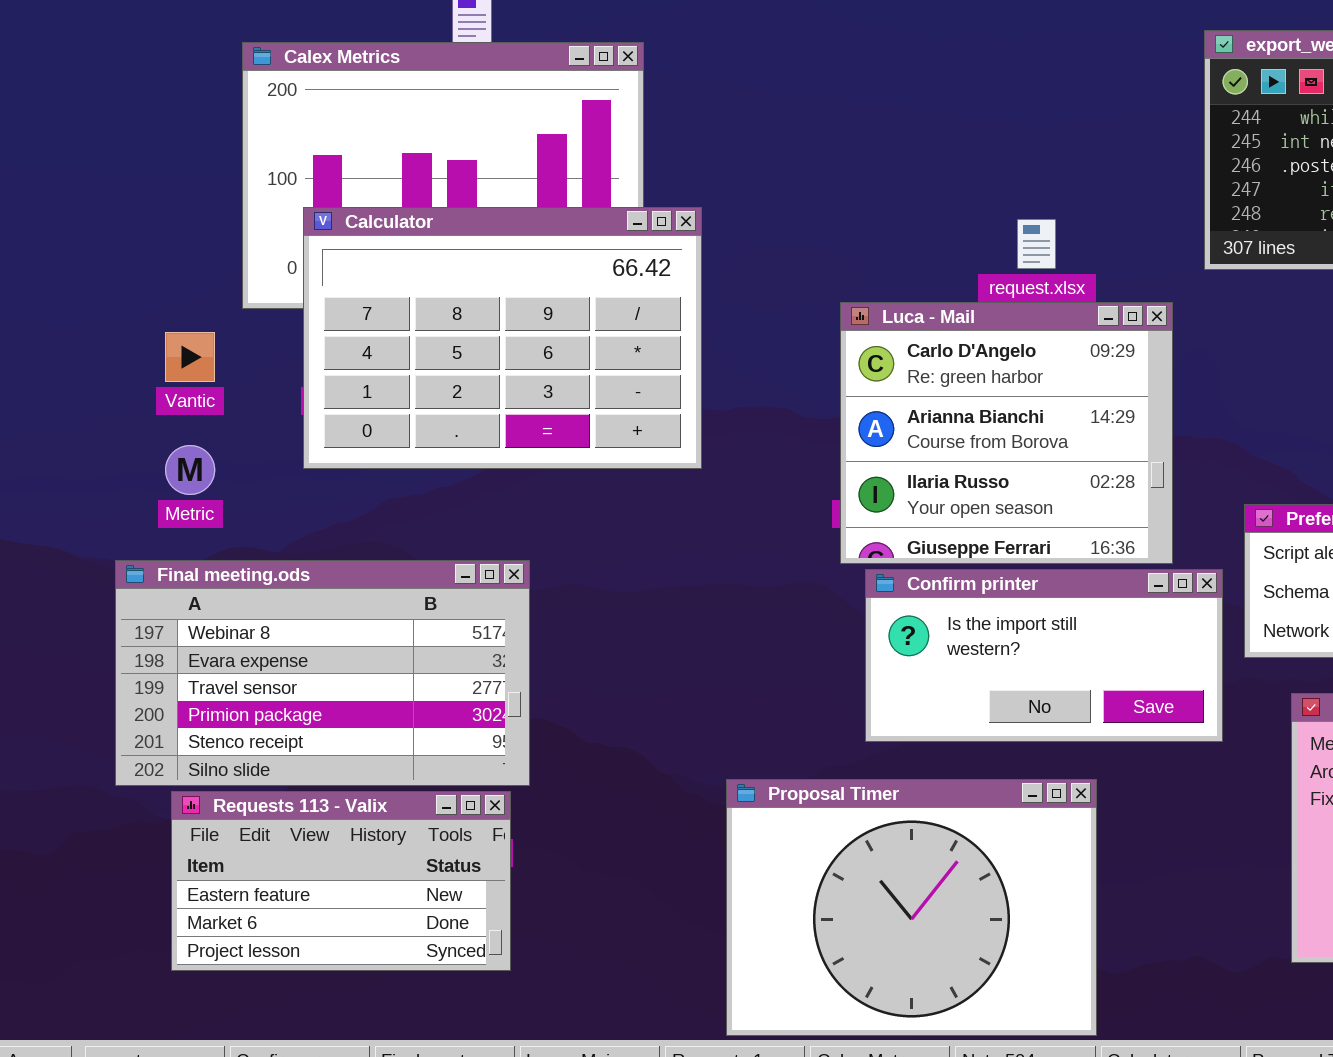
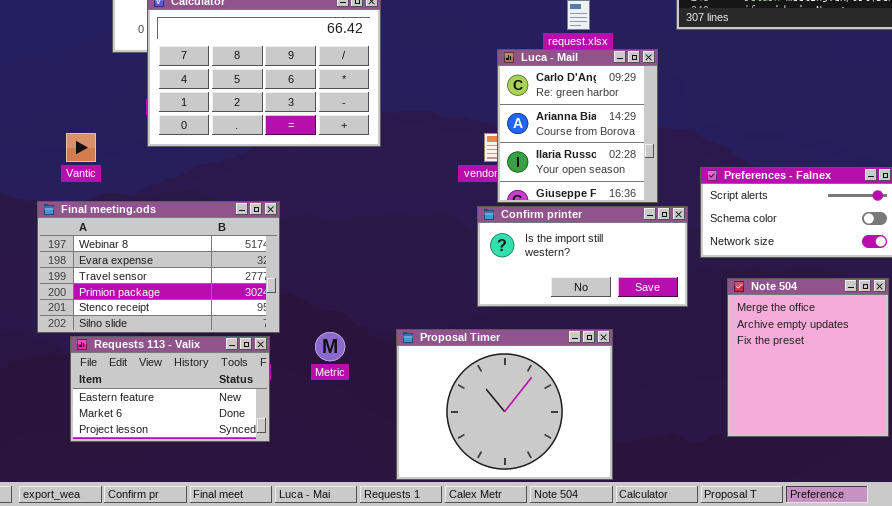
Luca - Mail: [840,302,1173,564] -> [497,49,658,203], resized
Vantic: [165,332,215,382] -> [66,133,96,162], moved
Metric: [165,445,215,495] -> [315,332,345,361], moved

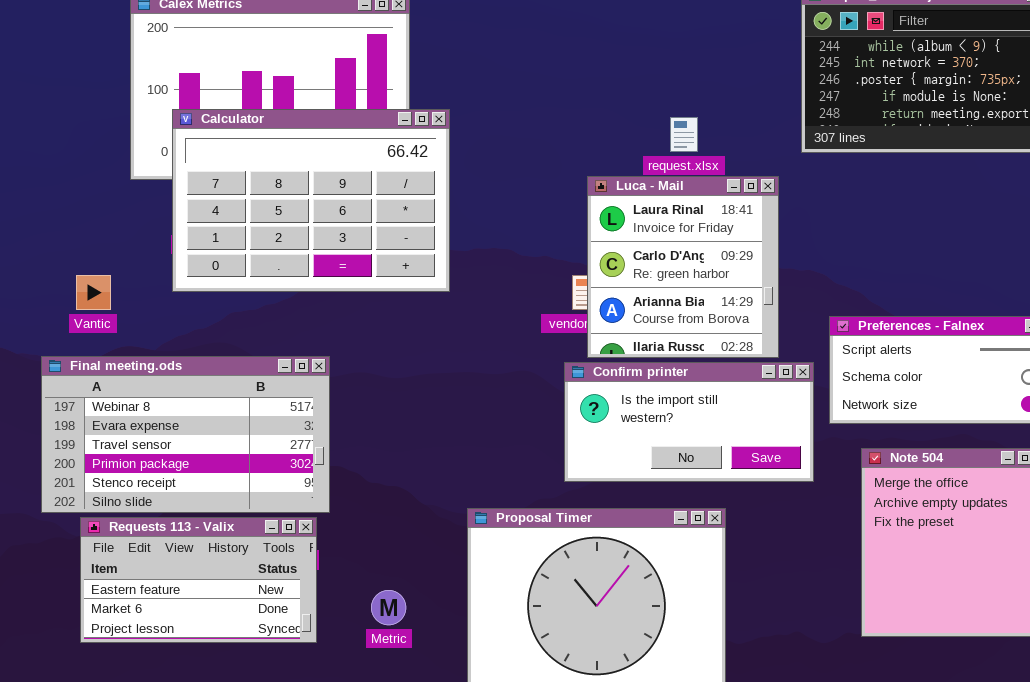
Luca - Mail: [497,49,658,203] -> [587,176,779,358], scrolled up 1 row
Metric: [315,332,345,361] -> [371,590,406,625], moved

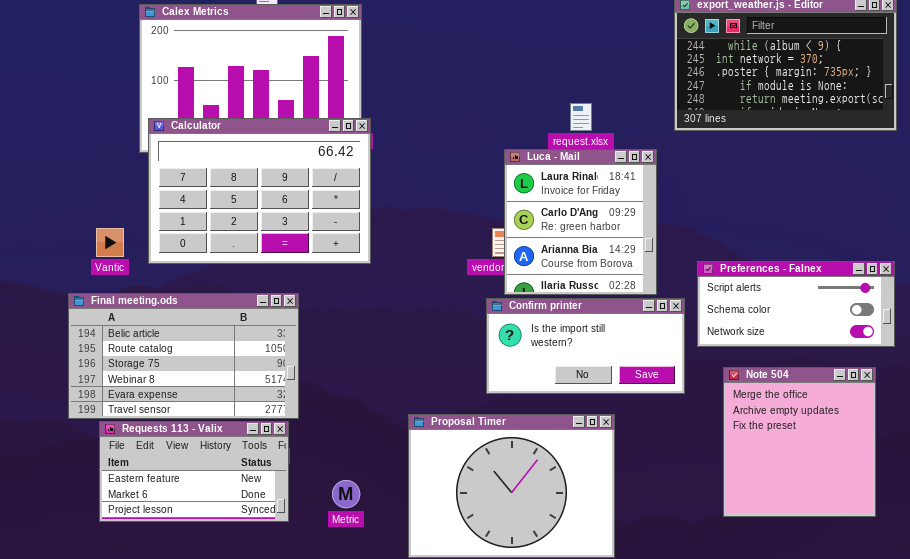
Calculator: [172,109,450,292] -> [148,118,371,264], moved
Final meeting.ods: [41,356,330,513] -> [68,293,299,419], scrolled up 3 rows

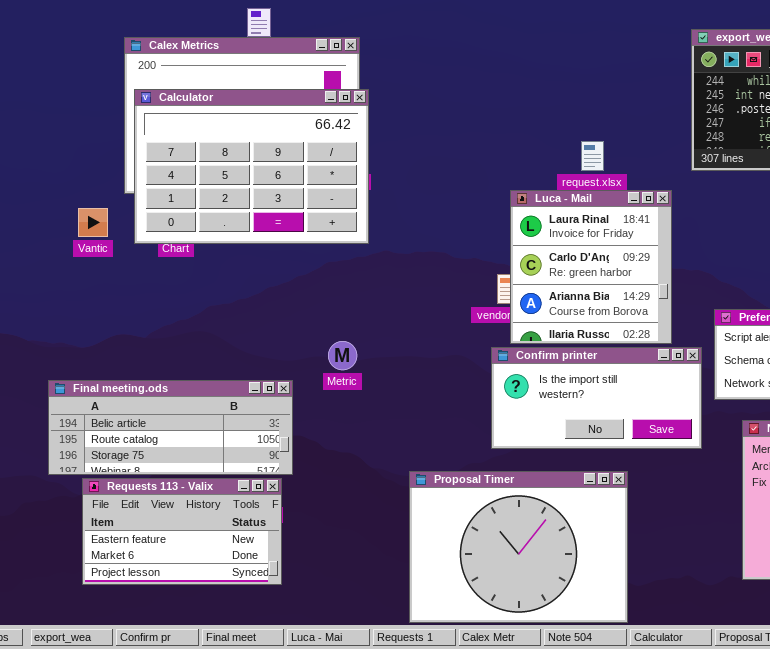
Calculator: [148,118,371,264] -> [134,89,369,244], moved
Vantic: [96,228,124,257] -> [78,208,108,237], moved
Final meeting.ods: [68,293,299,419] -> [48,380,293,475], resized
Metric: [332,480,360,508] -> [328,341,357,370], moved

